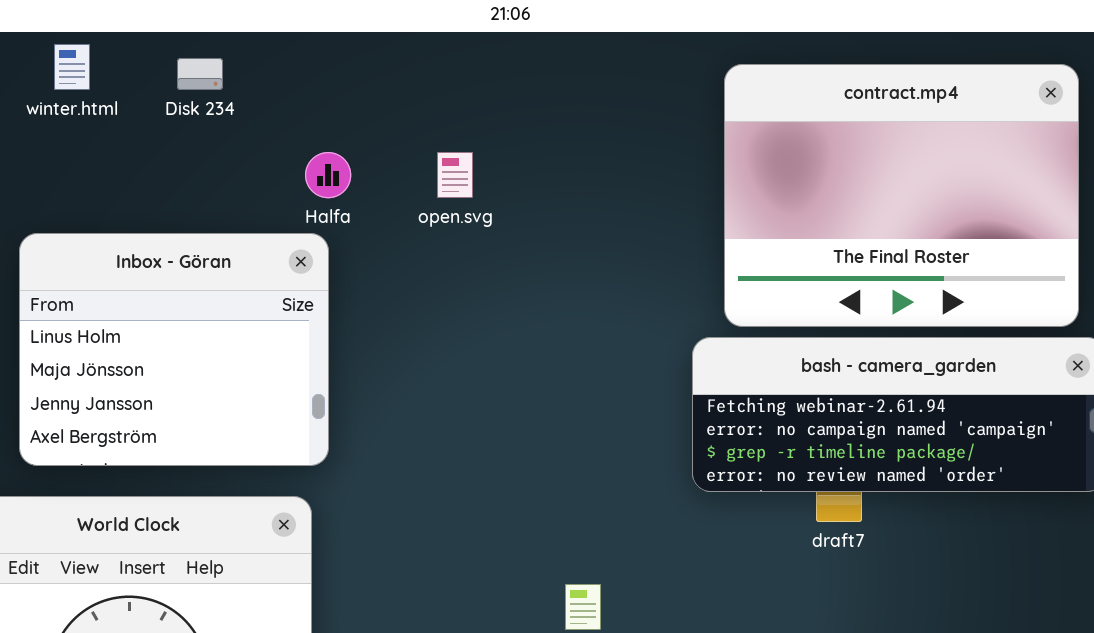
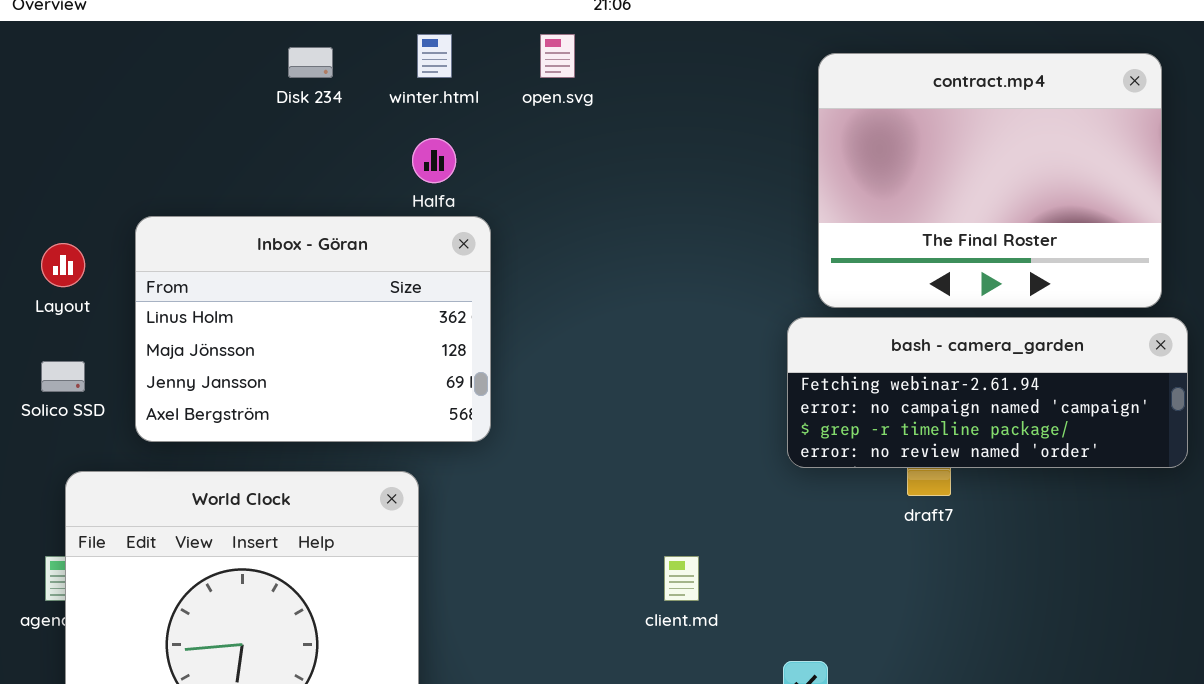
winter.html: [54,44,90,90] -> [417,34,452,78], moved
open.svg: [437,152,473,198] -> [540,34,575,78], moved
Inbox - Göran: [19,233,329,466] -> [135,216,491,442], resized

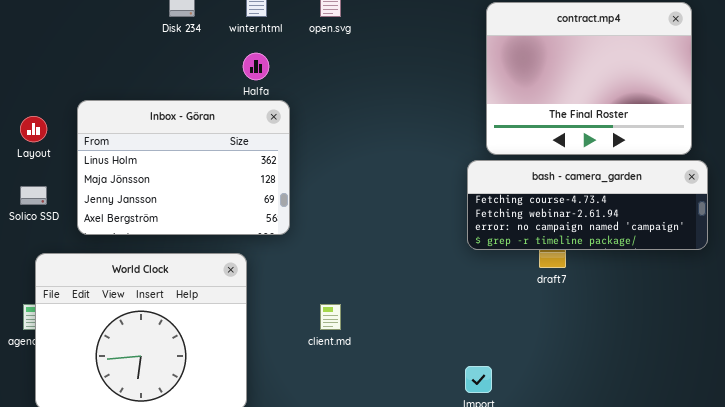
bash - camera_garden: [787,317,1188,468] -> [467,160,708,250], scrolled up 1 row
client.md: [664,556,699,601] -> [320,304,341,330], moved

